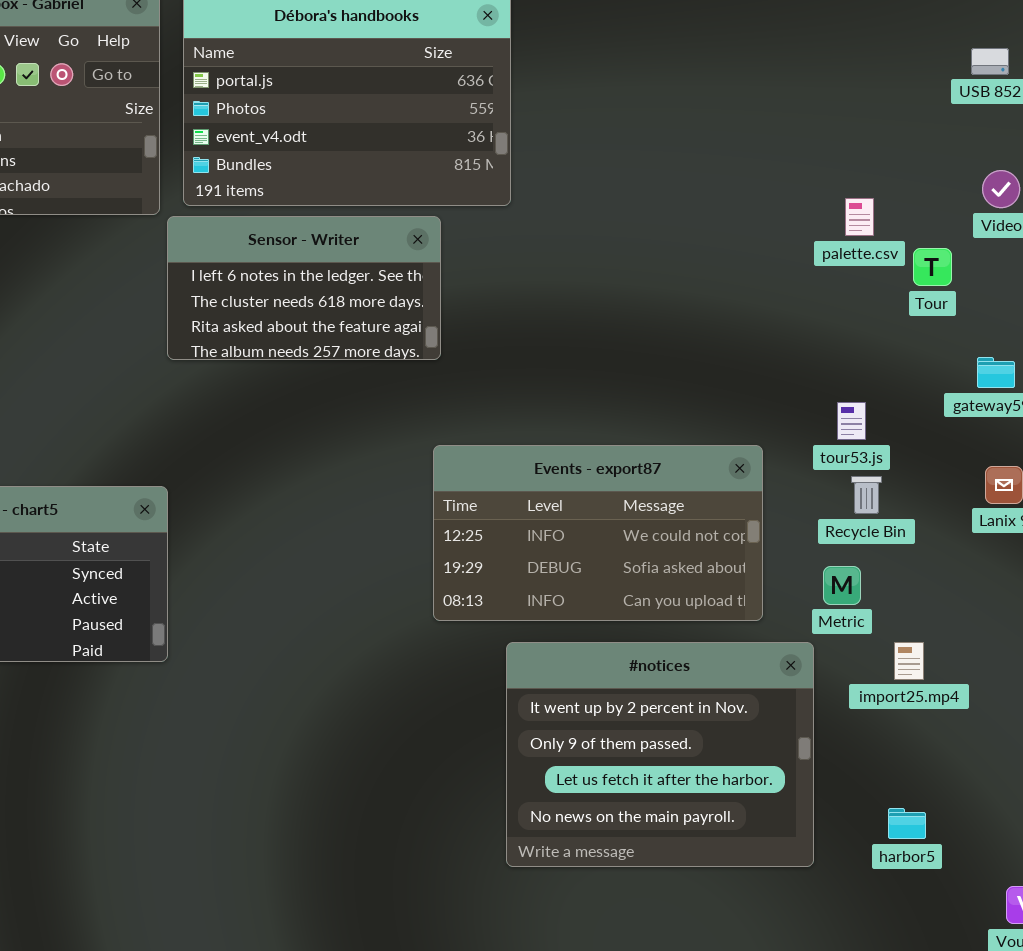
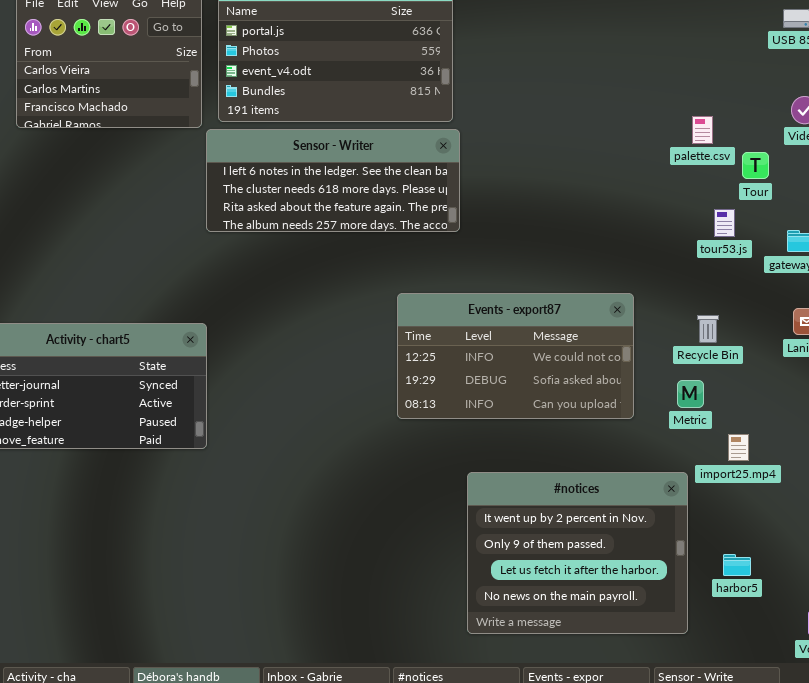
Sensor - Writer: [167,216,441,360] -> [206,129,460,232], resized
tour53.js: [837,402,866,440] -> [714,209,735,237], moved
#notices: [506,642,814,867] -> [467,472,688,634], moved

